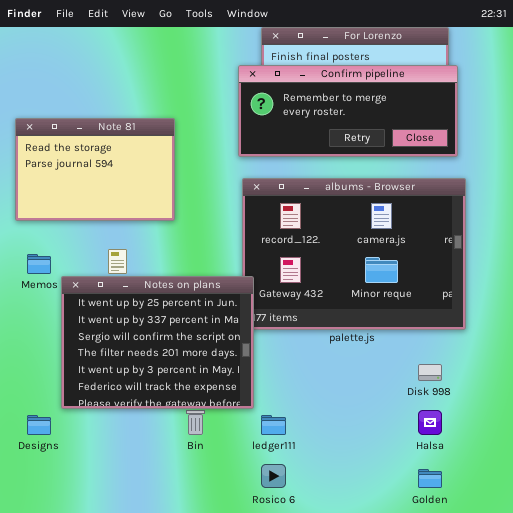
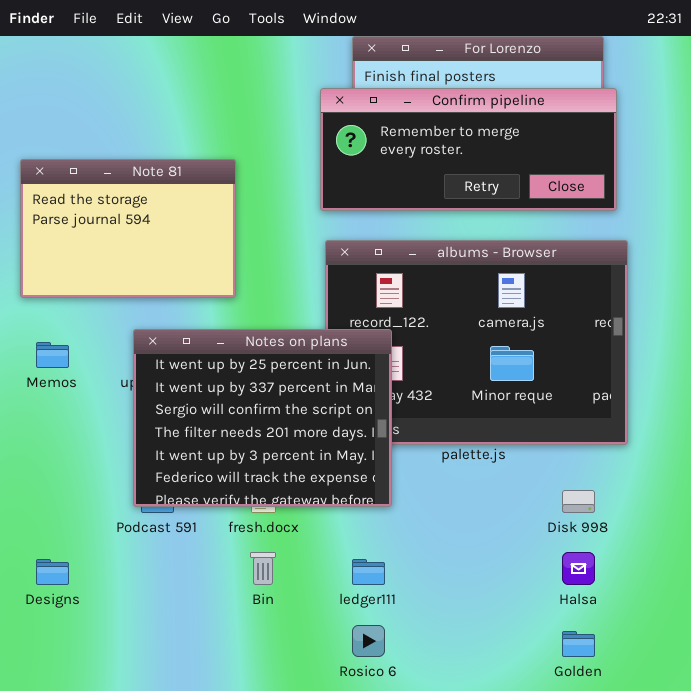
Notes on plans: [61,276,254,409] -> [133,329,392,507], moved

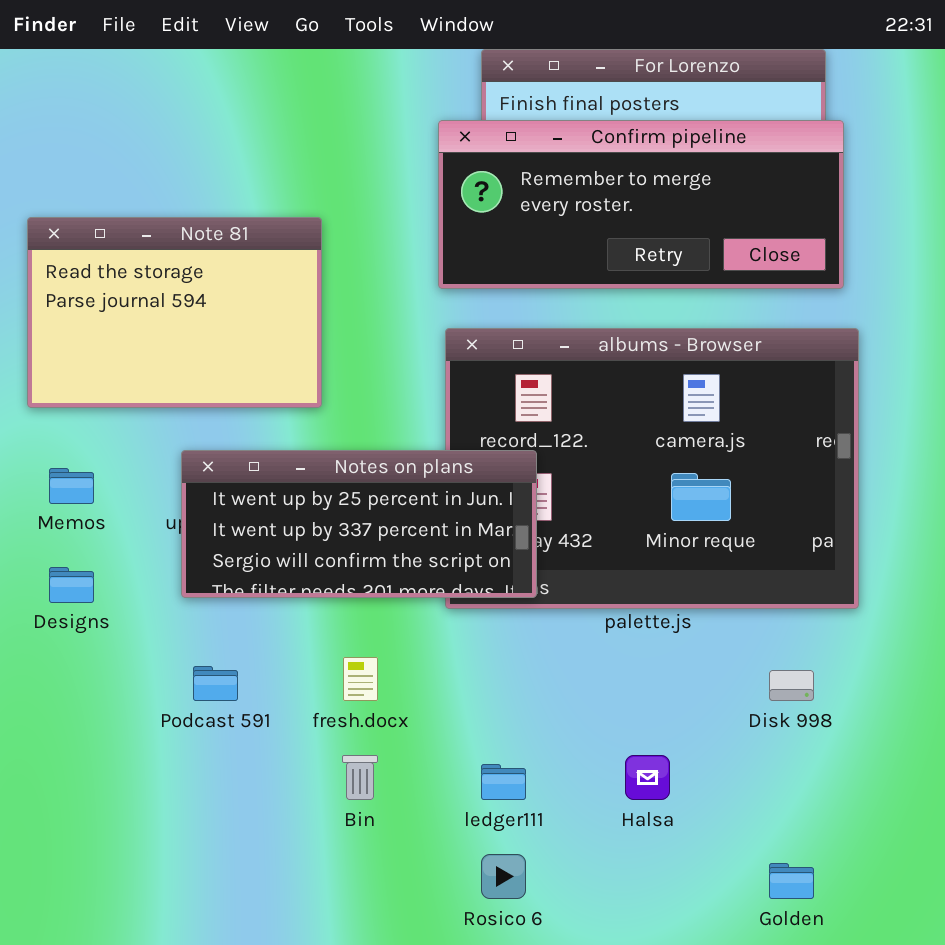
Notes on plans: [133,329,392,507] -> [181,450,537,598], resized
Halsa: [562,552,595,585] -> [625,755,670,800], moved
Designs: [36,559,69,585] -> [49,567,94,603], moved

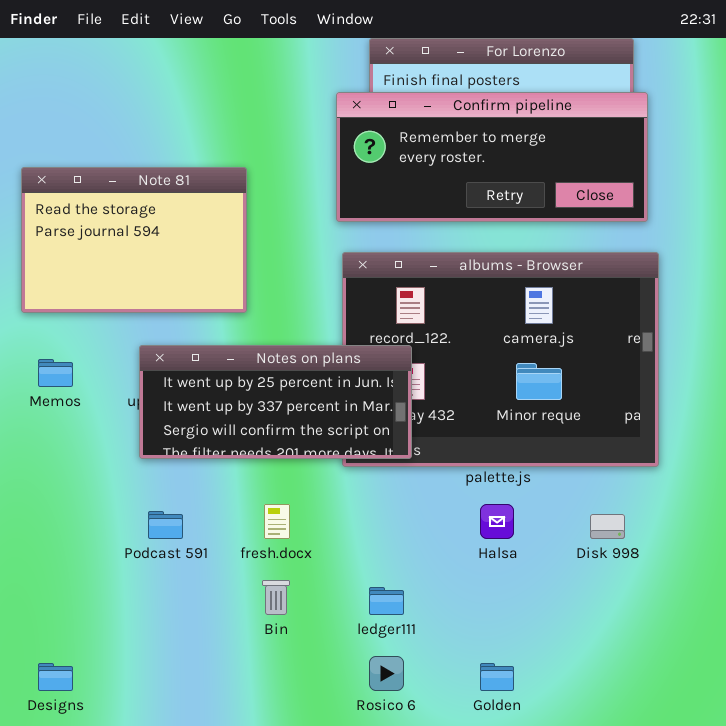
Designs: [49,567,94,603] -> [38,663,73,691], moved
Halsa: [625,755,670,800] -> [480,504,514,539], moved
Golden: [769,863,814,899] -> [480,663,514,691], moved

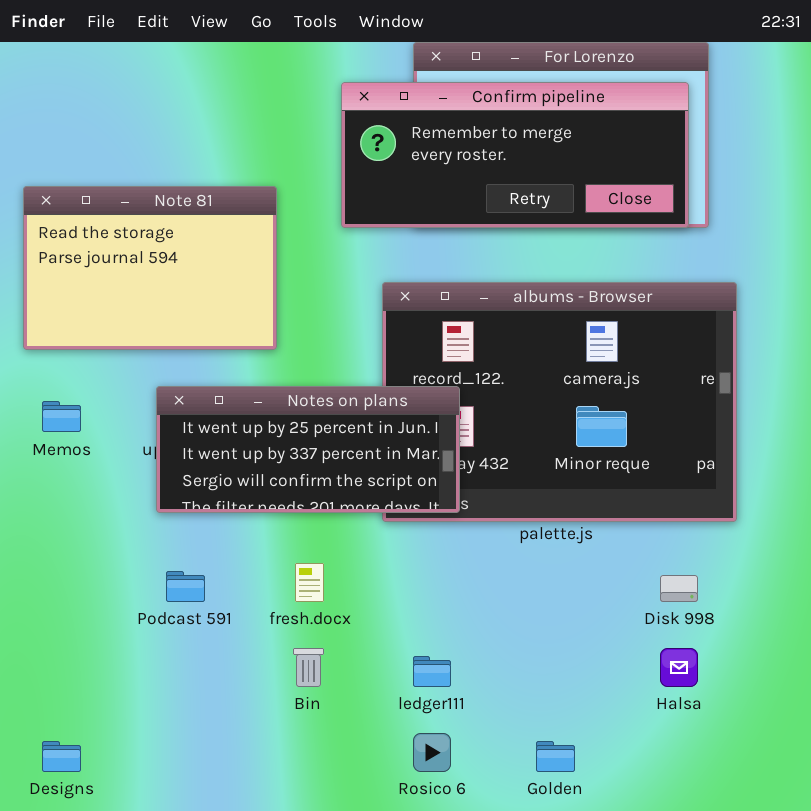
Confirm pipeline: [336,92,648,222] -> [341,82,689,228], moved
Halsa: [480,504,514,539] -> [660,648,698,687], moved

